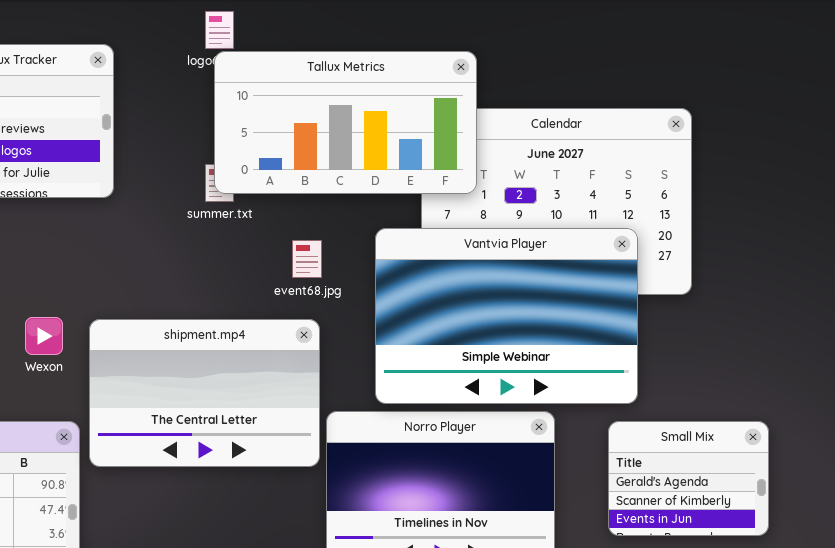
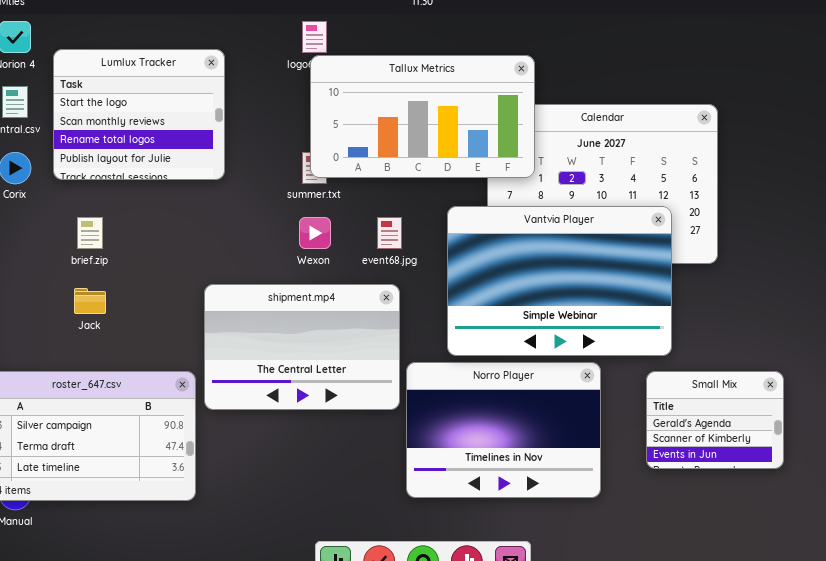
Wexon: [25,317,63,355] -> [299,217,331,249], moved

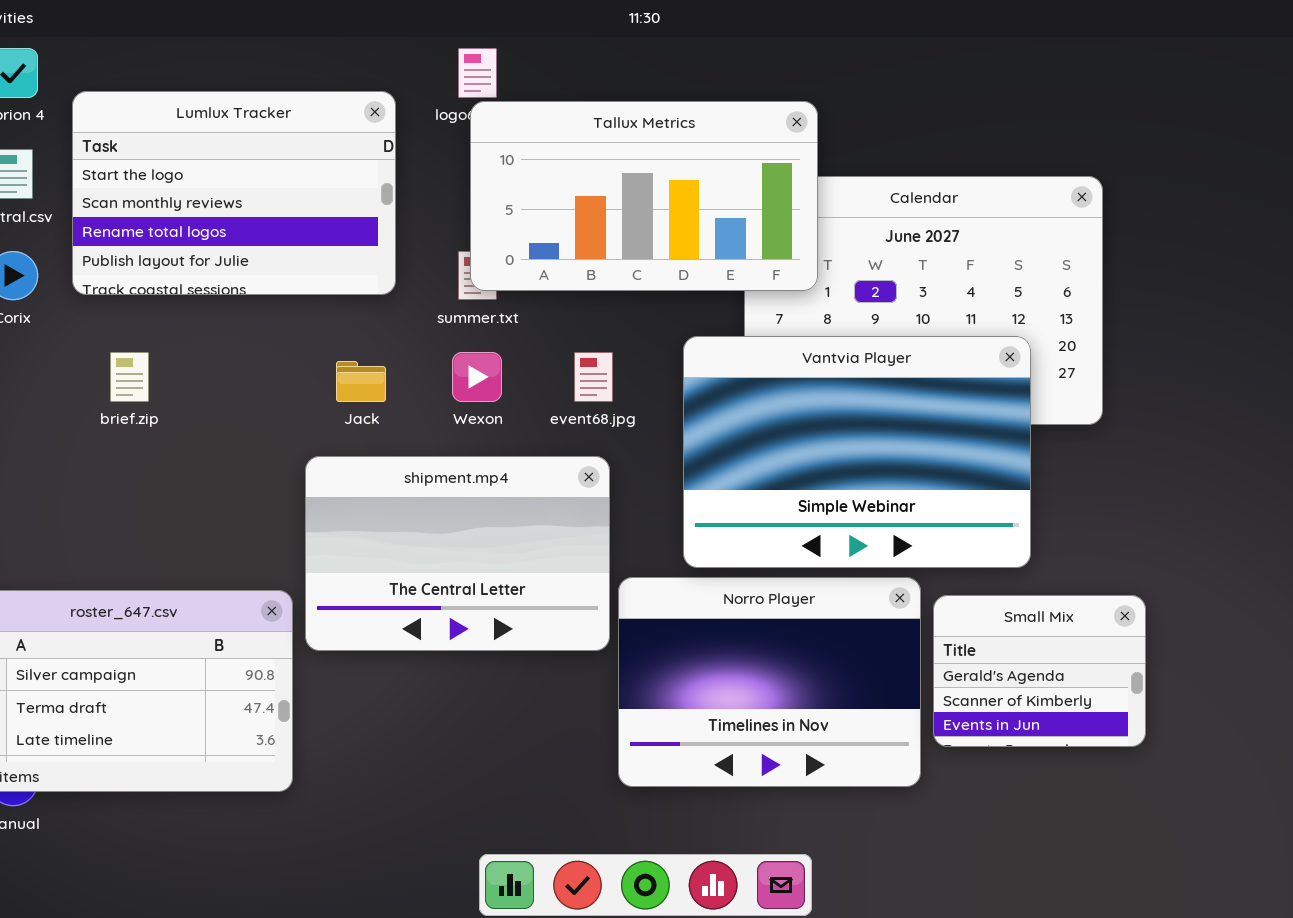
Lumlux Tracker: [53,49,225,180] -> [72,91,396,295], resized
Jack: [74,288,106,314] -> [336,361,386,402], moved
Small Mix: [646,371,784,469] -> [933,595,1146,747], moved

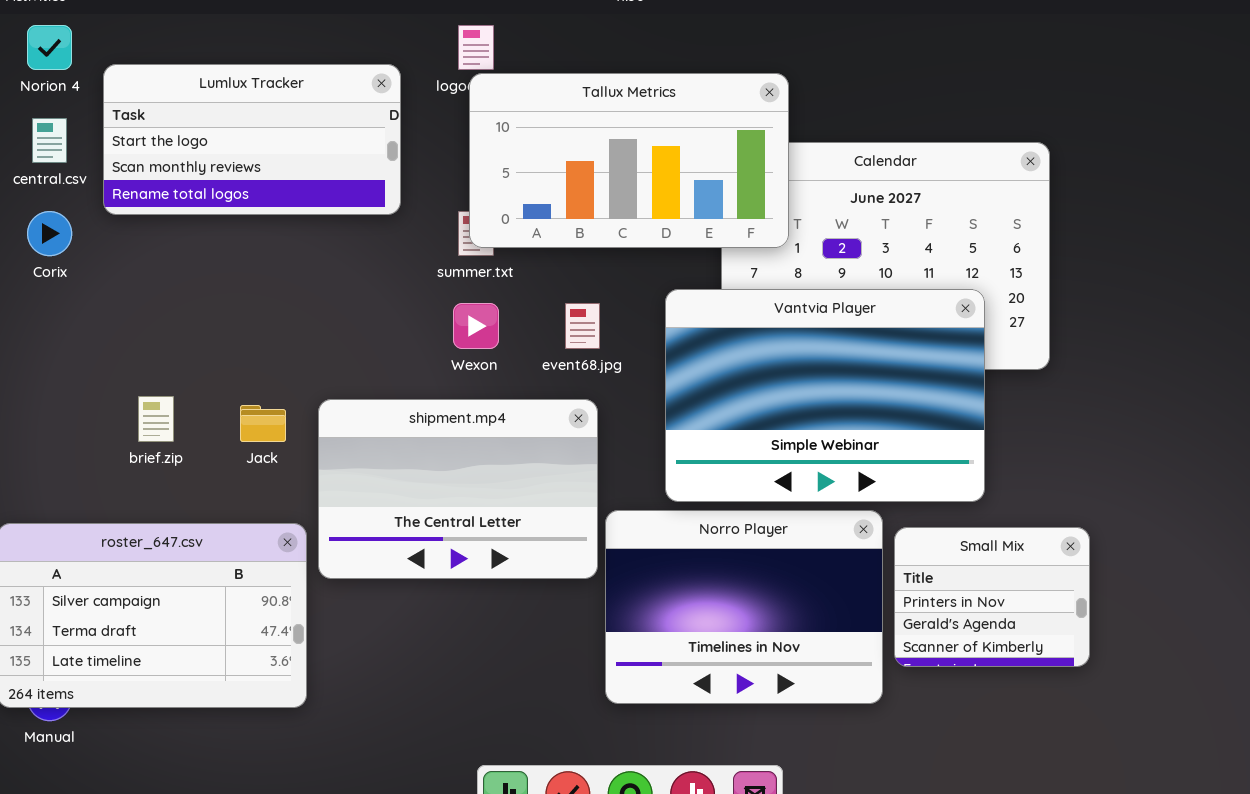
Lumlux Tracker: [72,91,396,295] -> [103,64,401,215], resized
brief.zip: [110,352,149,402] -> [138,396,174,442], moved
Jack: [336,361,386,402] -> [240,405,286,442], moved
Small Mix: [933,595,1146,747] -> [894,527,1090,667], scrolled up 1 row

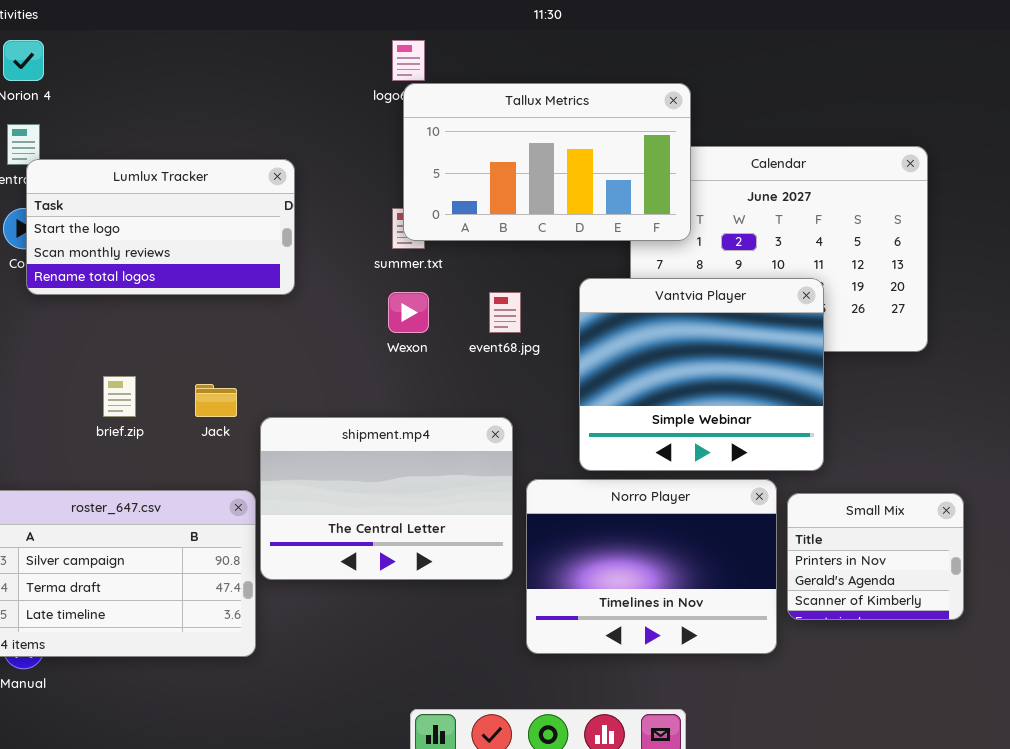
Lumlux Tracker: [103,64,401,215] -> [26,159,295,295], moved
Vantvia Player: [665,289,985,502] -> [579,278,824,471], resized
shipment.mp4: [318,399,598,579] -> [260,417,513,580], moved

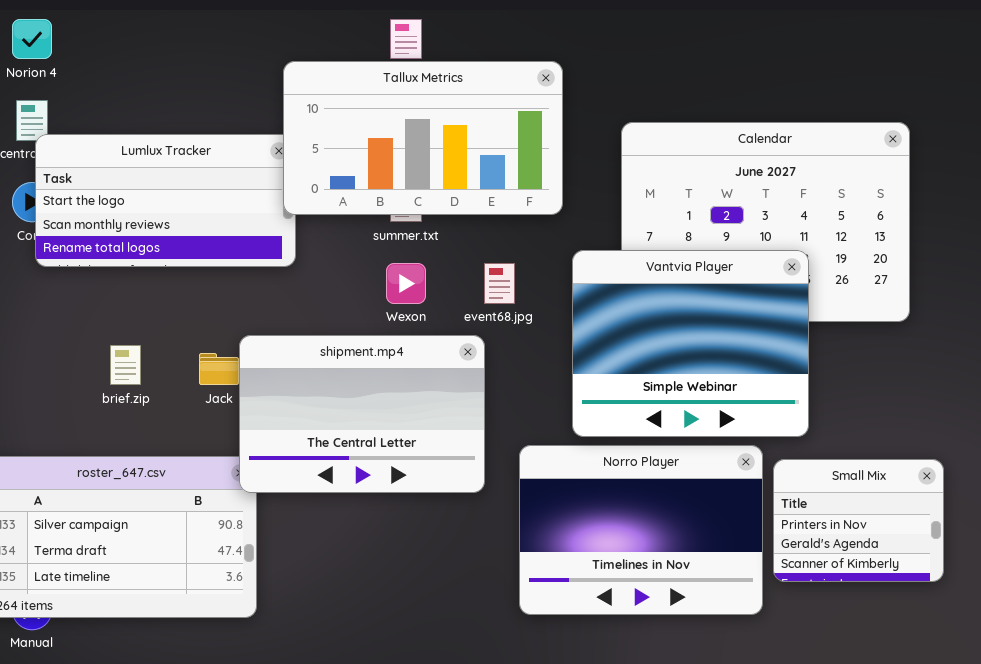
Tallux Metrics: [403,83,691,241] -> [283,61,563,215], moved
shipment.mp4: [260,417,513,580] -> [239,335,485,493], moved

